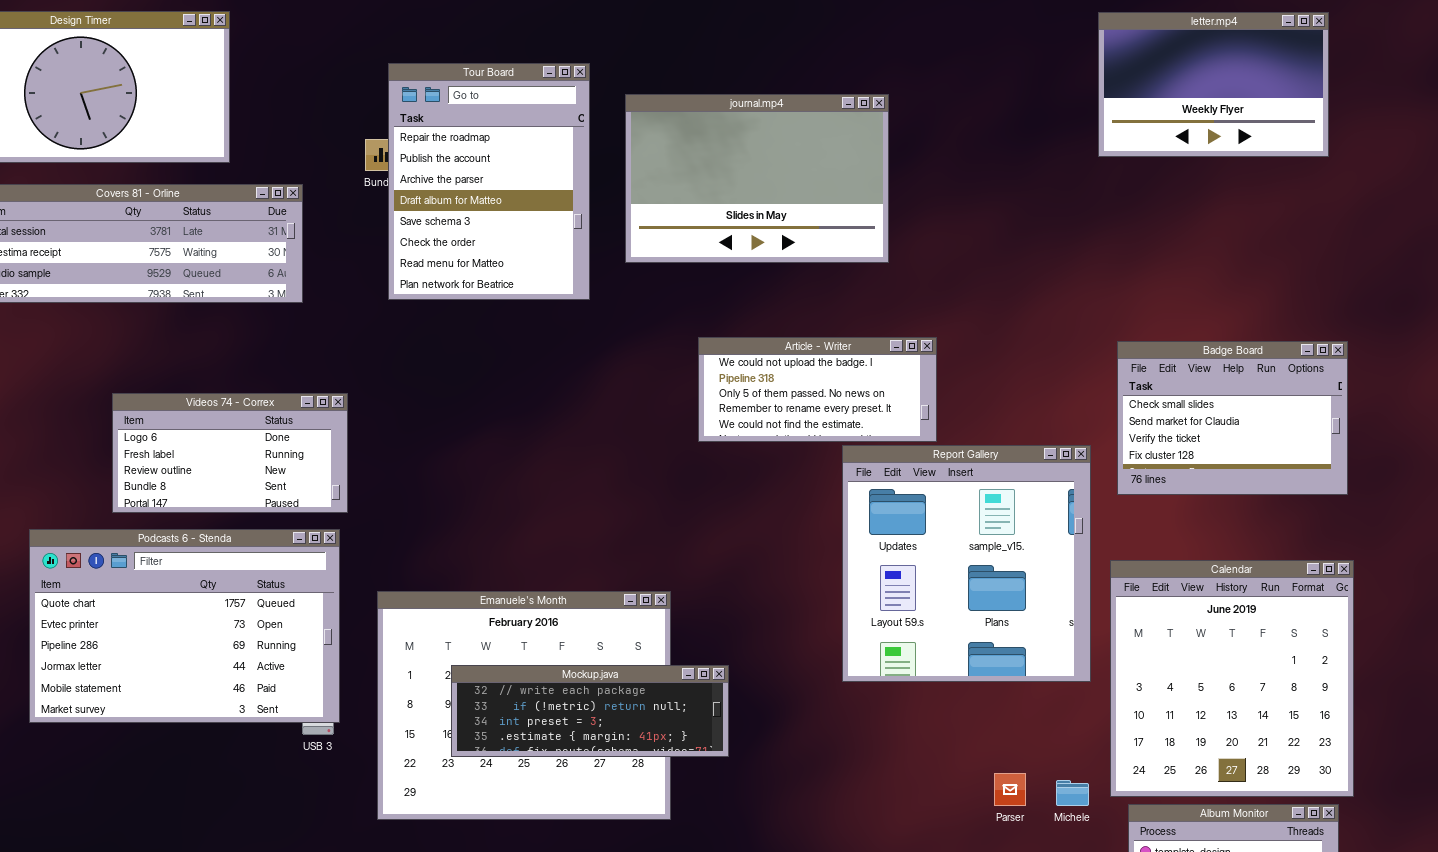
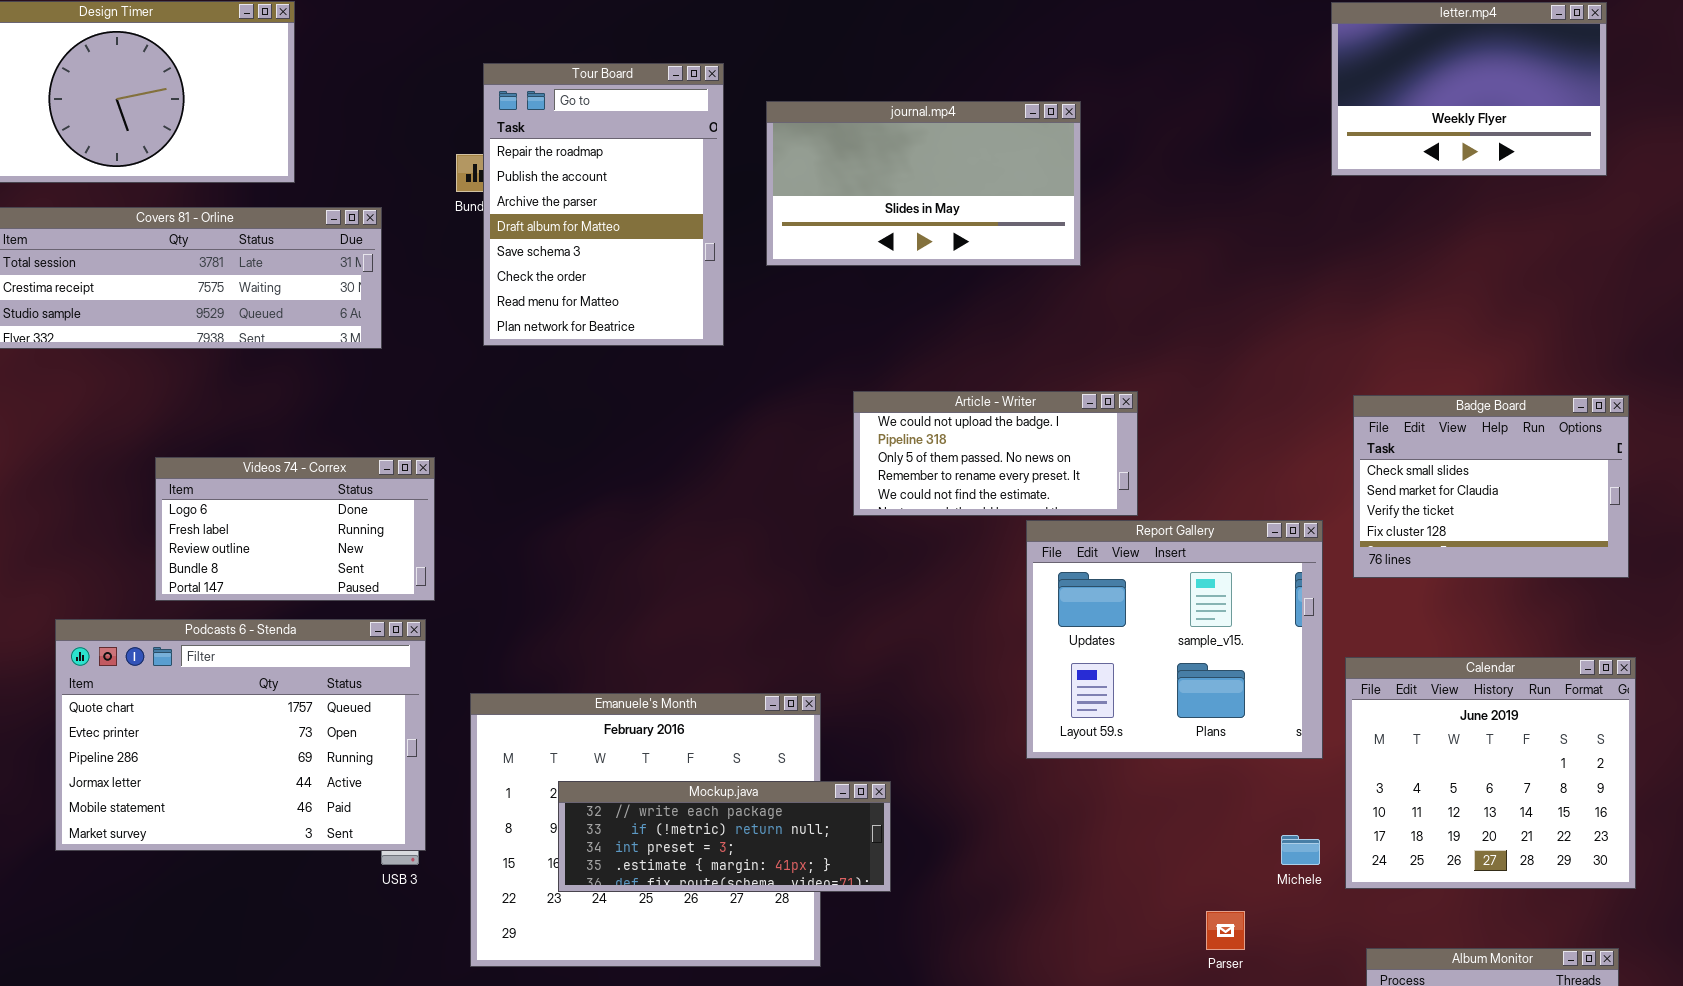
journal.mp4: [625,94,889,263] -> [766,101,1081,266], resized
Report Gallery: [842,445,1091,682] -> [1026,520,1323,759], resized
Calendar: [1110,560,1354,797] -> [1345,657,1636,889], resized
Michele: [1056,780,1089,806] -> [1281,835,1320,865], moved

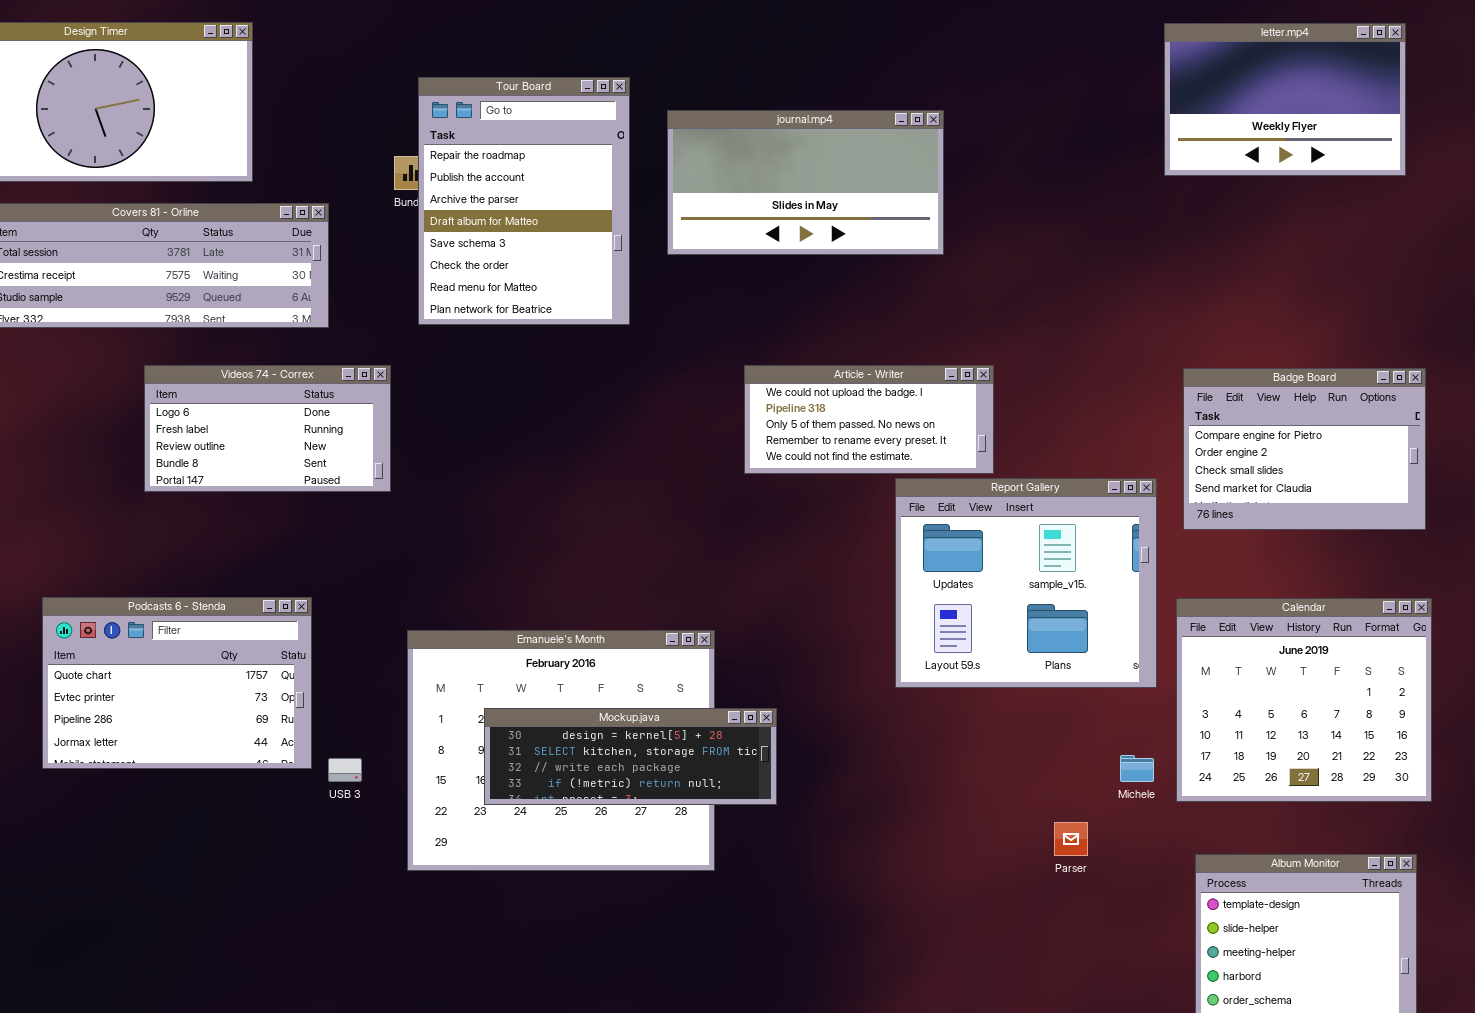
Badge Board: [1353,395,1629,578] -> [1183,368,1426,530], scrolled up 2 rows
Videos 74 - Correx: [155,457,435,601] -> [144,365,391,492], moved
Podcasts 6 - Stenda: [55,619,426,851] -> [42,597,312,769], resized
Mockup.java: [558,781,891,892] -> [484,708,777,805], scrolled up 2 rows

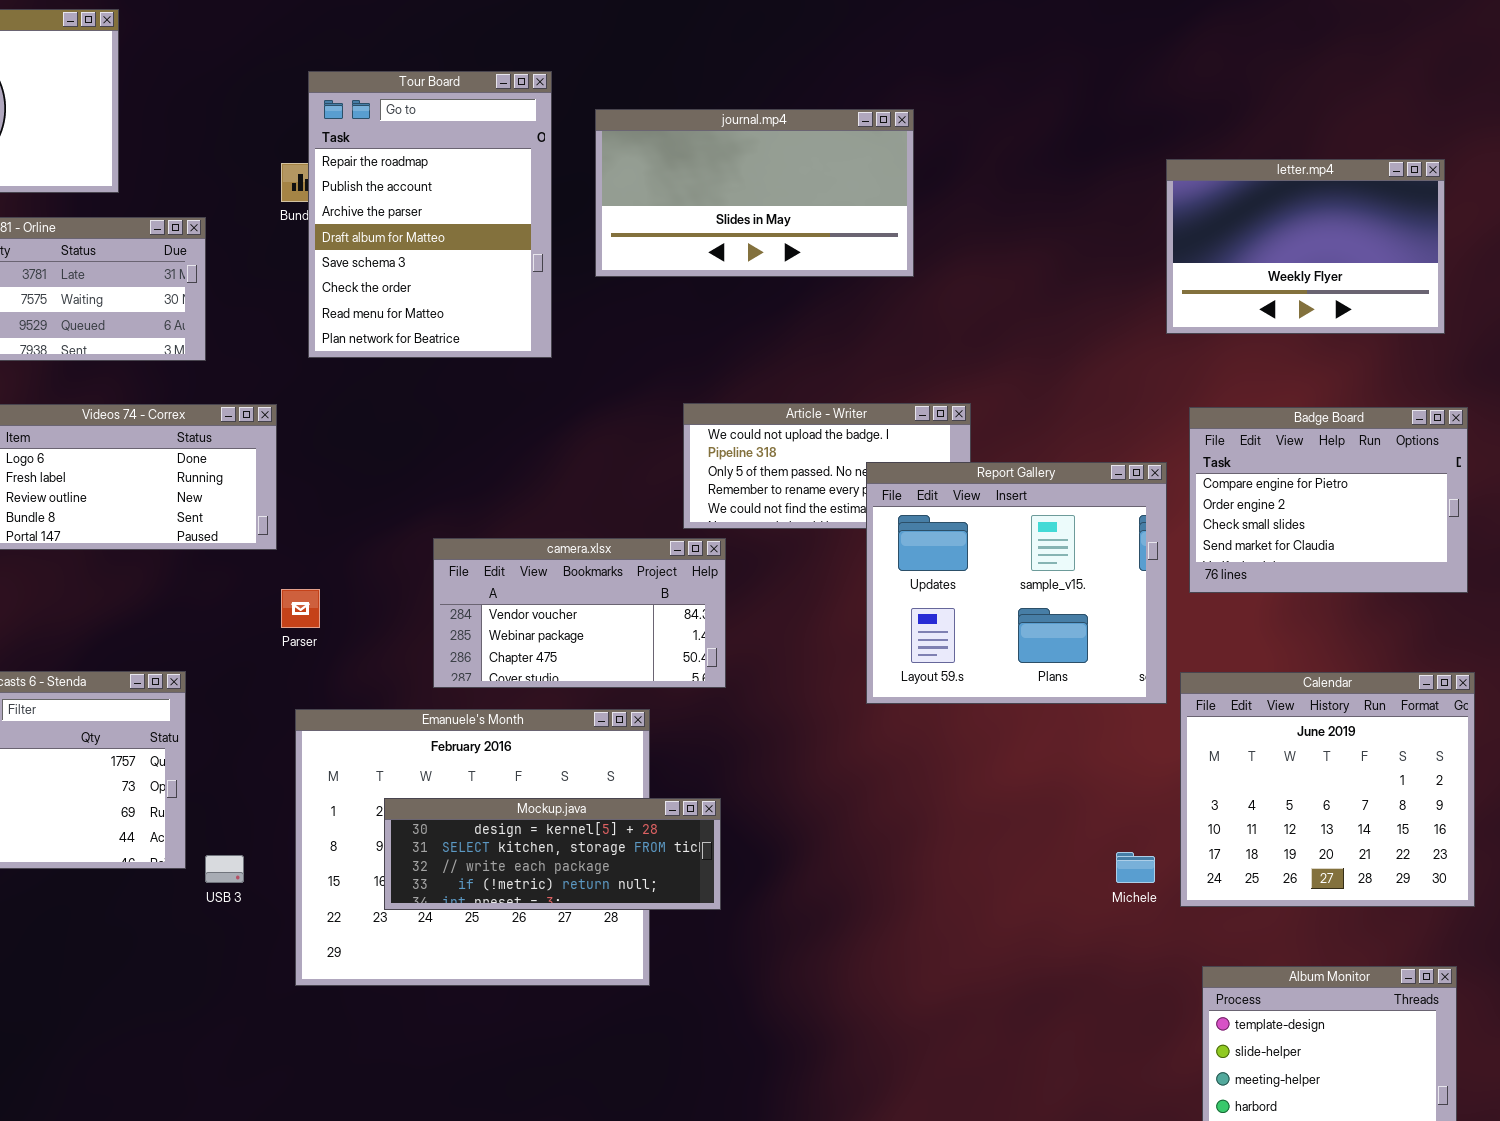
letter.mp4: [1164,23,1406,176] -> [1166,159,1445,334], moved
Report Gallery: [895,478,1157,688] -> [866,462,1167,704], moved
camera.xlsx: none -> [433,538,726,688], opened
Parser: [1054,822,1088,856] -> [281,589,320,628], moved

